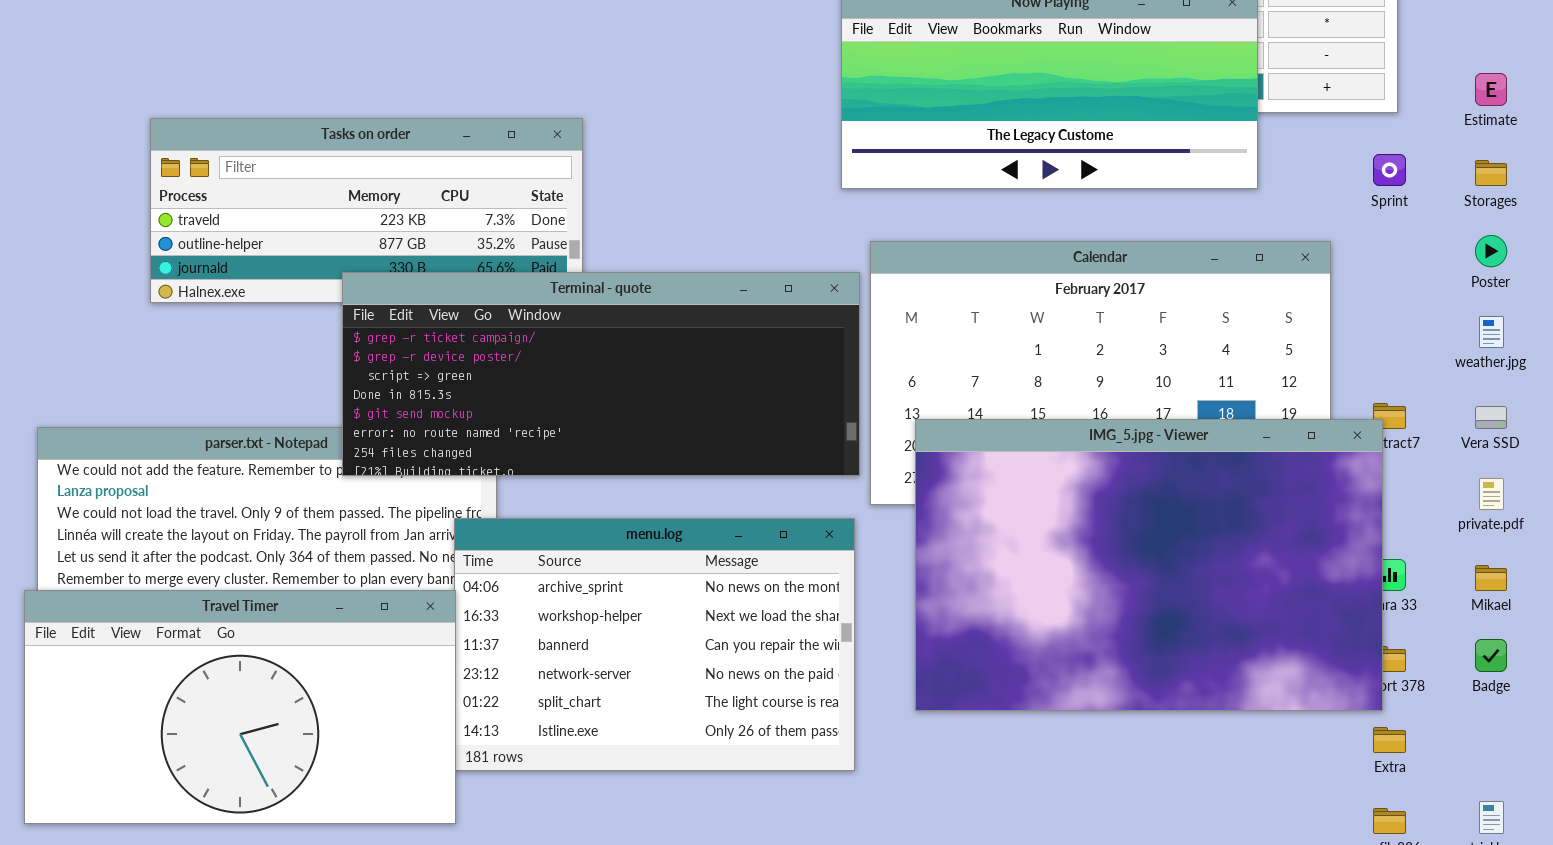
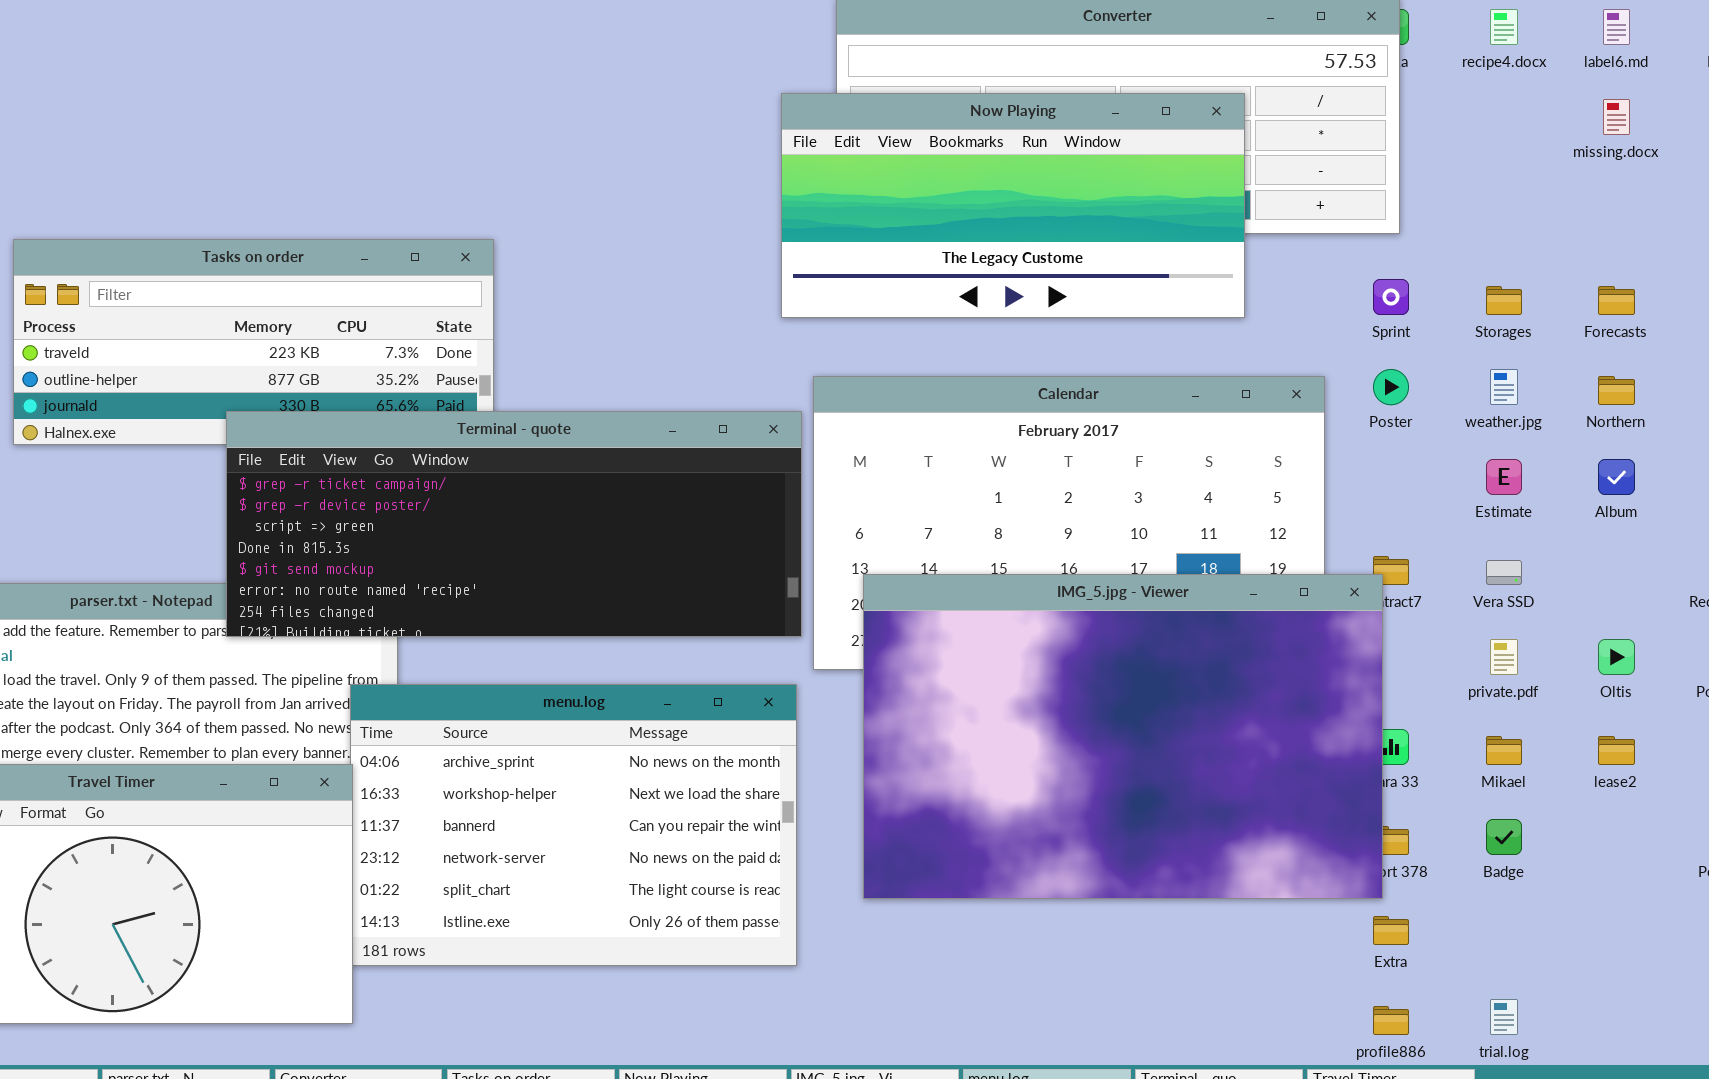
Estimate: [1475,73,1507,106] -> [1486,459,1522,495], moved
Poster: [1475,235,1507,267] -> [1373,369,1409,405], moved
weather.jpg: [1479,316,1504,348] -> [1490,369,1518,405], moved

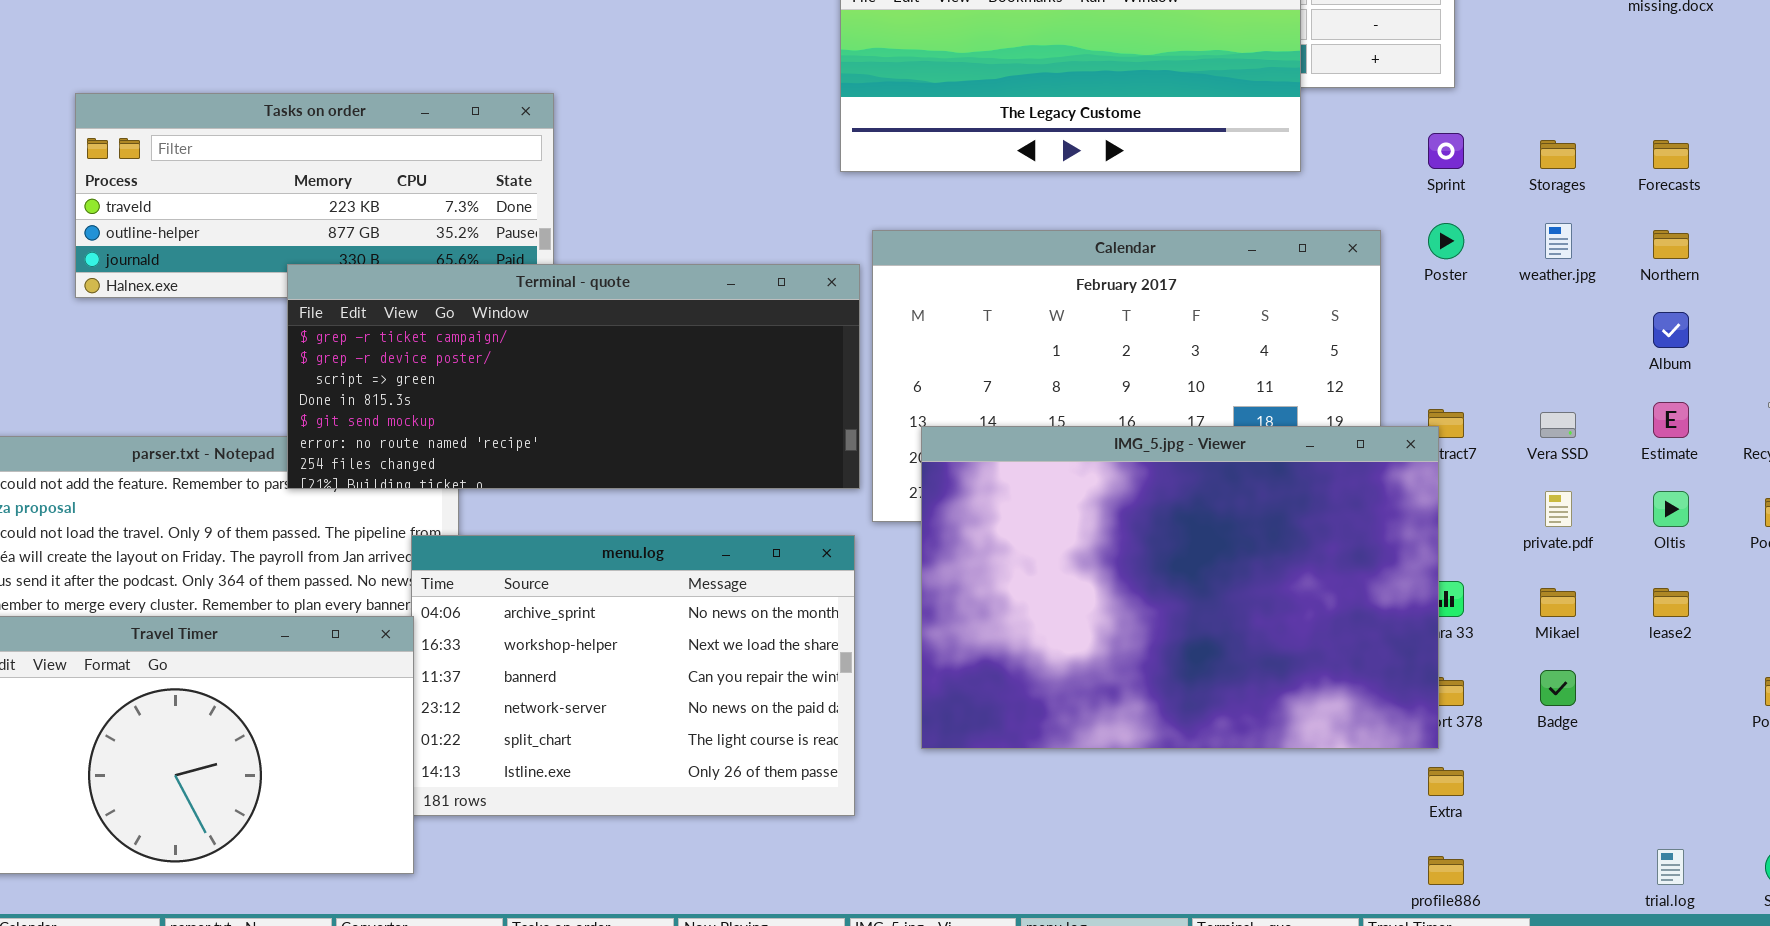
Estimate: [1486,459,1522,495] -> [1653,402,1689,438], moved
trial.log: [1490,999,1518,1035] -> [1657,849,1684,885], moved

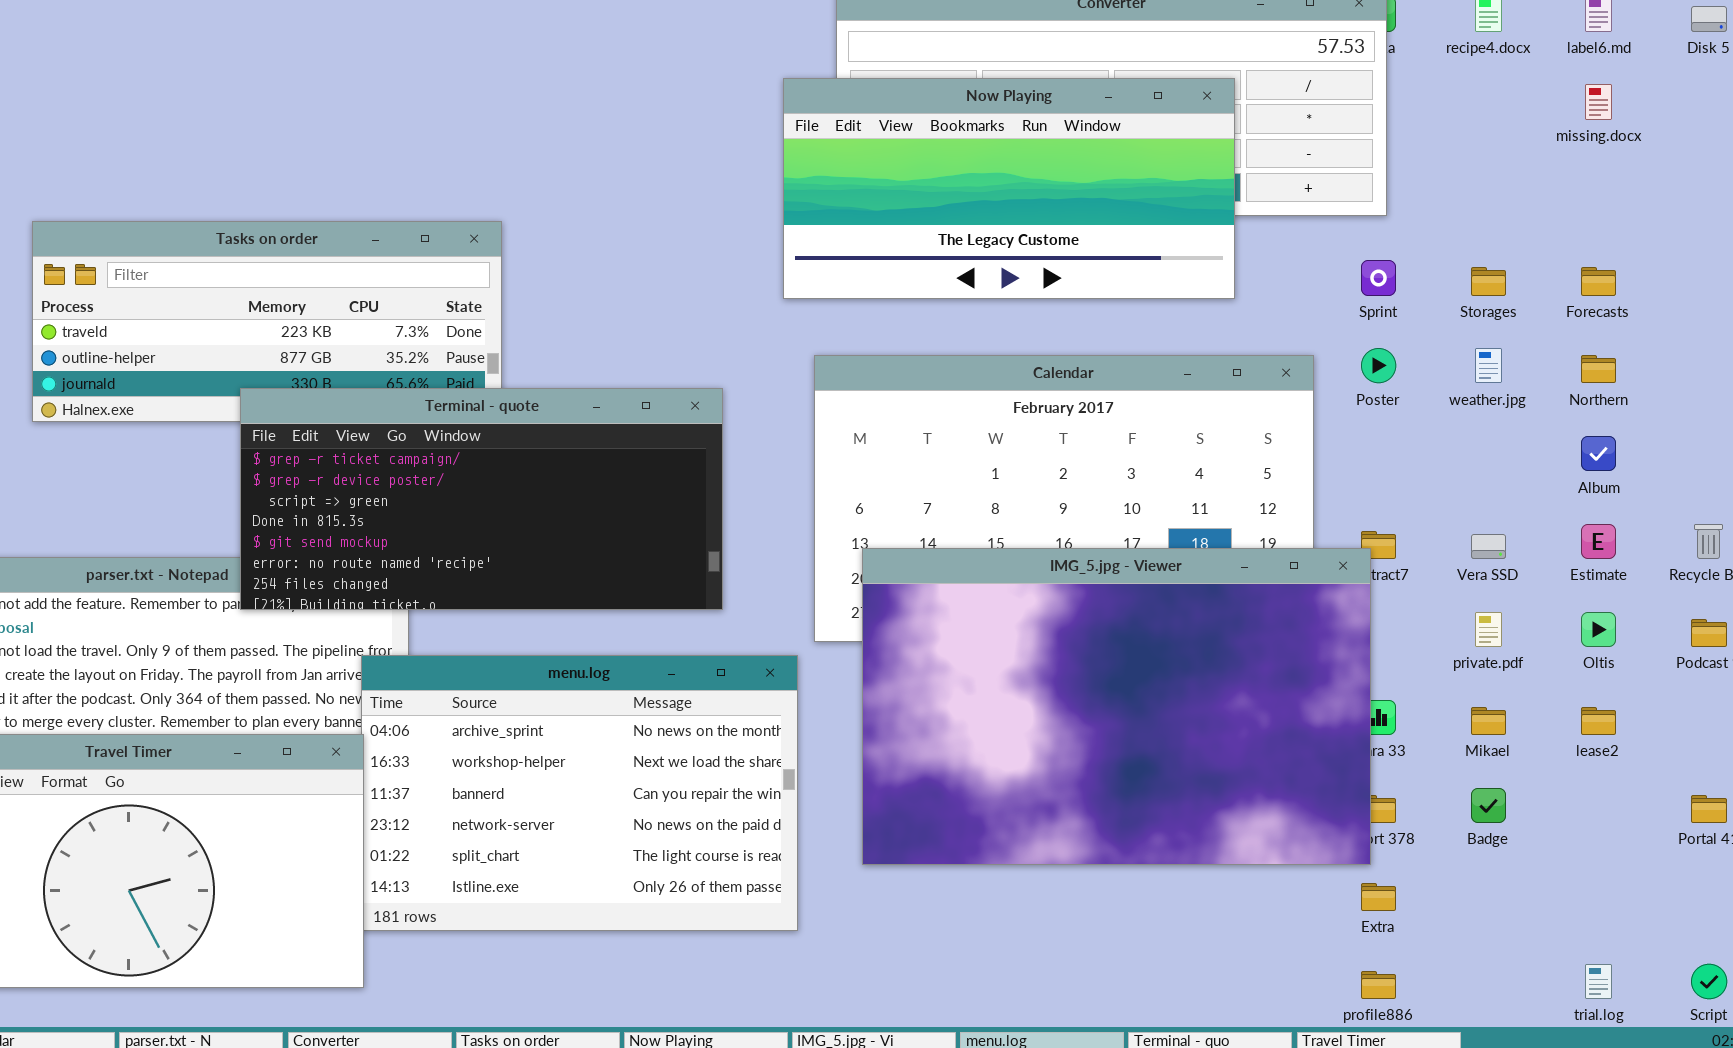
Terminal - quote: [287,264,860,489] -> [240,388,723,610], resized

